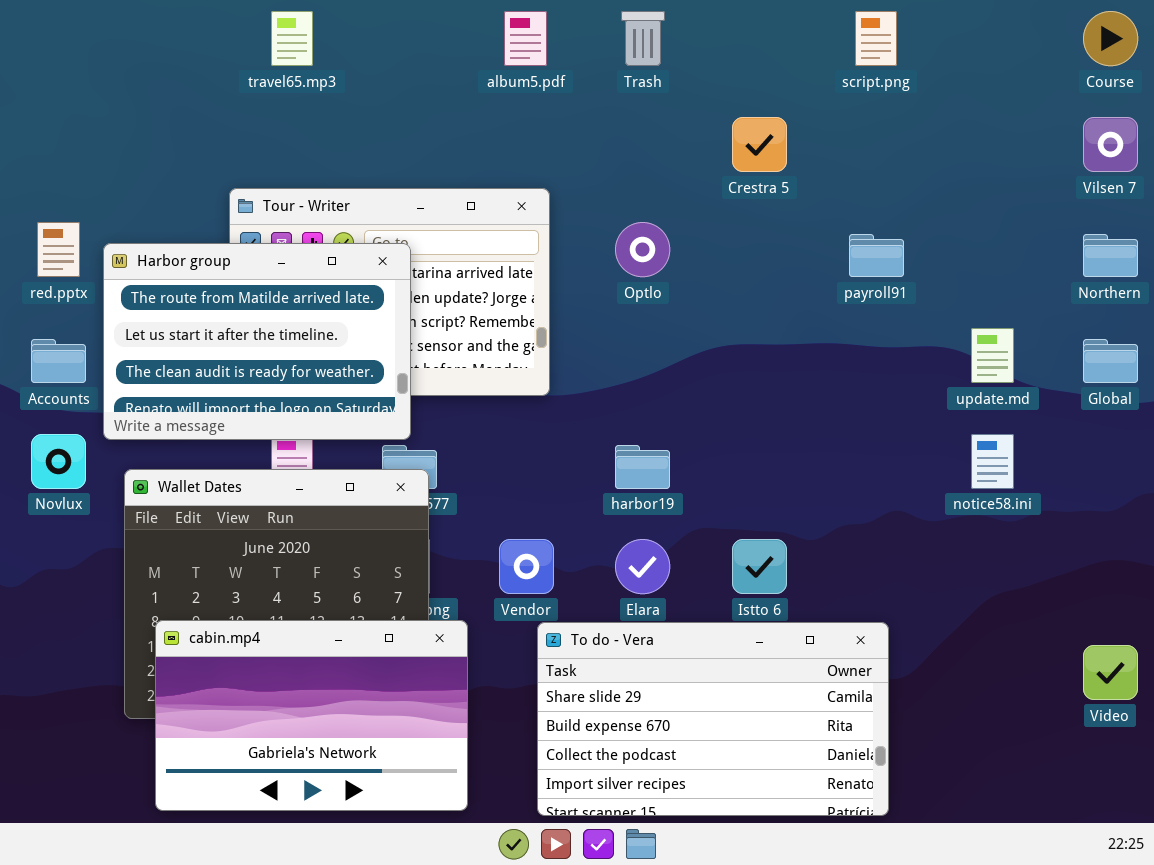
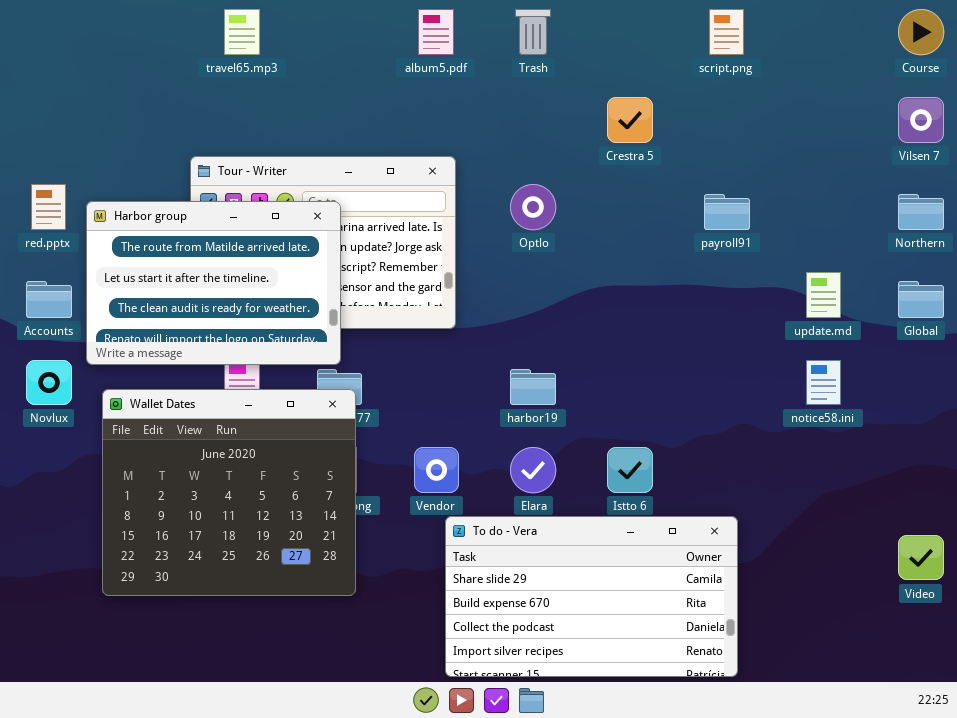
cabin.mp4: [155,620,468,811] -> none, closed

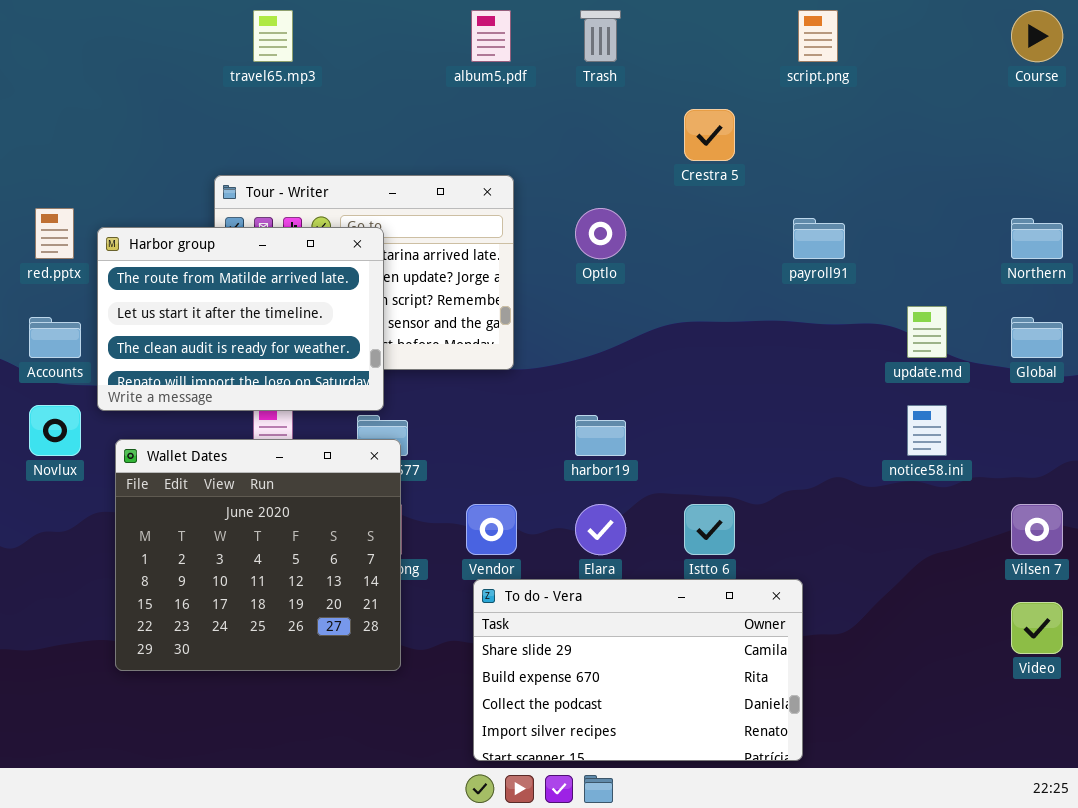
Vilsen 7: [898,97,944,143] -> [1011,504,1063,555], moved
To do - Vera: [445,516,738,677] -> [473,579,803,761], moved

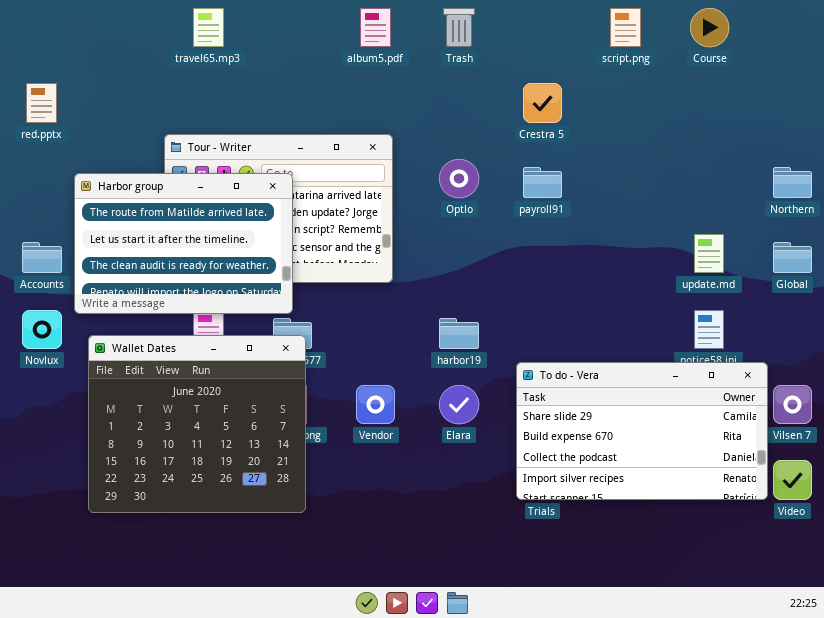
Course: [1011,10,1063,62] -> [690,8,729,47], moved
red.pptx: [35,208,74,259] -> [26,83,57,123], moved
payroll91: [793,218,845,259] -> [523,167,562,198], moved
To do - Vera: [473,579,803,761] -> [516,362,768,500], moved

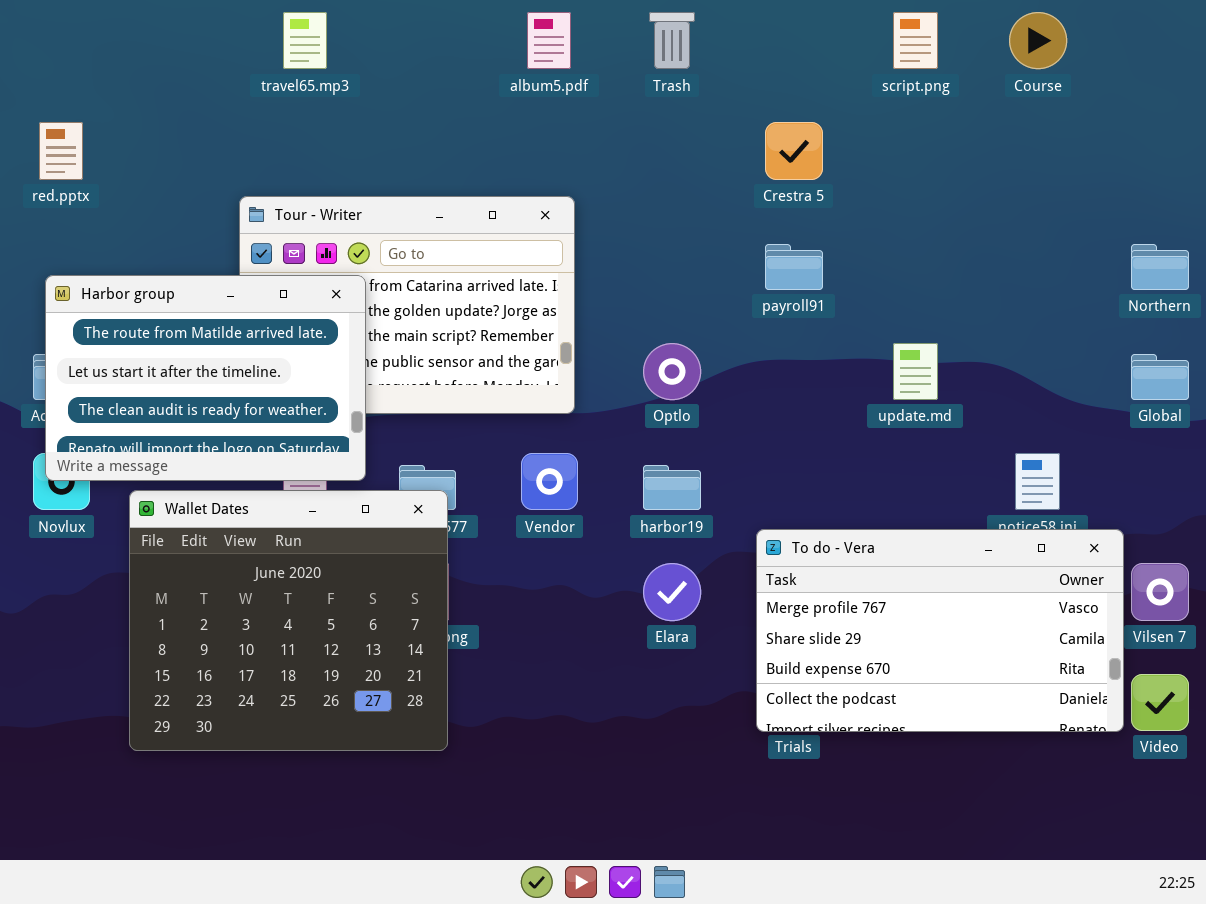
Optlo: [439,159,479,198] -> [643,343,701,400], moved
Harbor group: [74,173,293,314] -> [45,275,366,481], moved
update.md: [694,234,724,273] -> [893,343,938,400], moved
To do - Vera: [516,362,768,500] -> [756,529,1124,732], scrolled up 1 row
Vendor: [356,385,395,424] -> [521,453,578,510], moved

